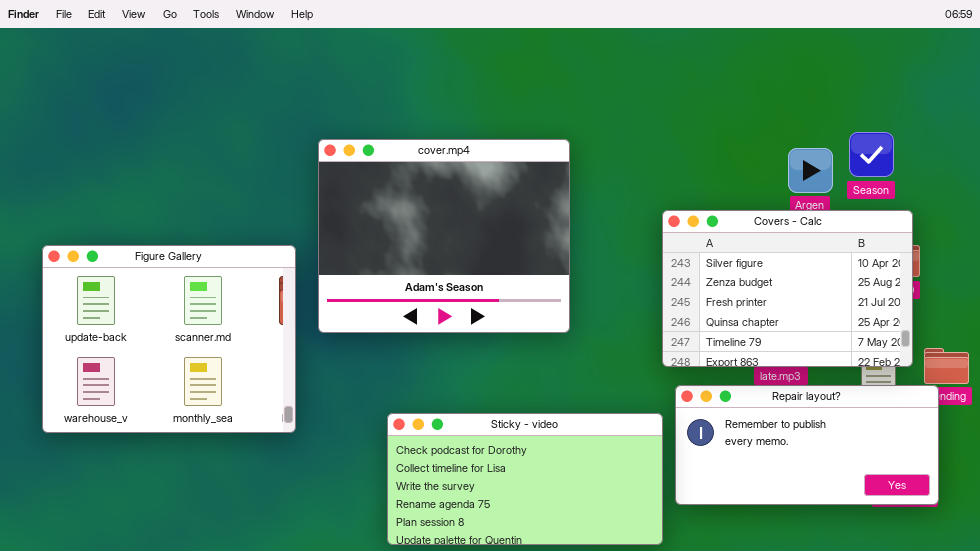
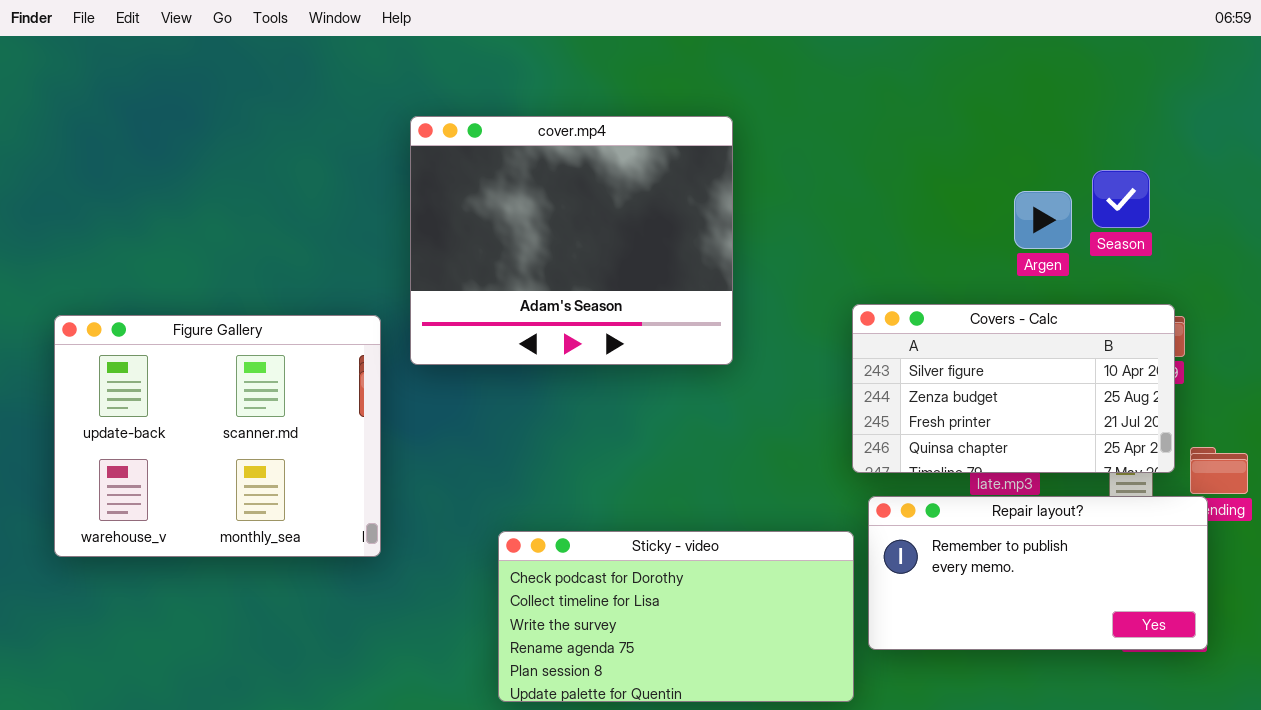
cover.mp4: [318,139,570,333] -> [410,116,733,365], moved
Covers - Calc: [662,210,913,367] -> [852,304,1175,473], resized

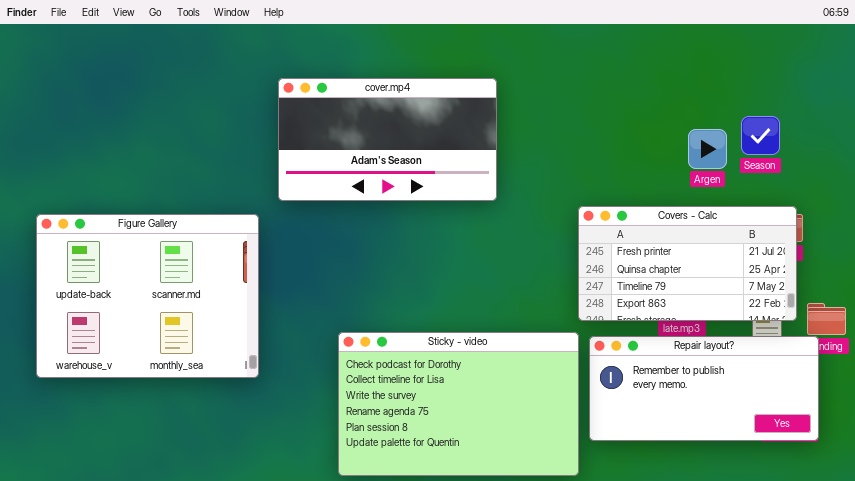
cover.mp4: [410,116,733,365] -> [278,78,497,201], resized
Covers - Calc: [852,304,1175,473] -> [578,206,797,321], scrolled down 2 rows
Sticky - video: [498,531,854,702] -> [338,332,579,476], resized

